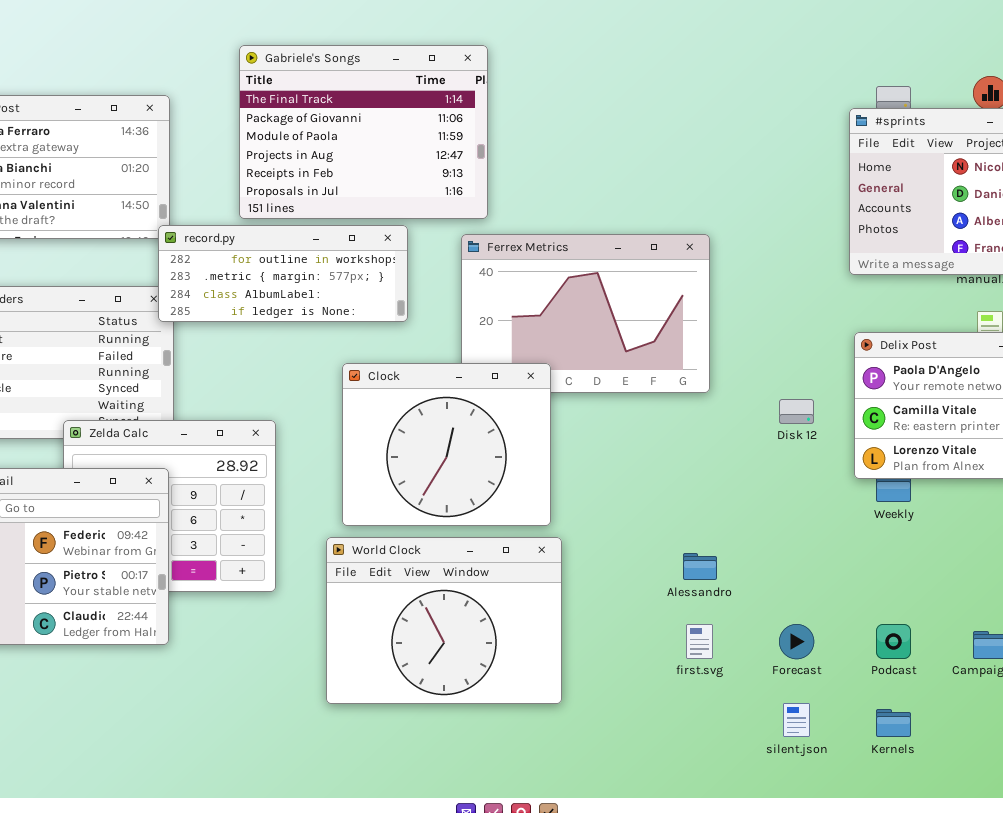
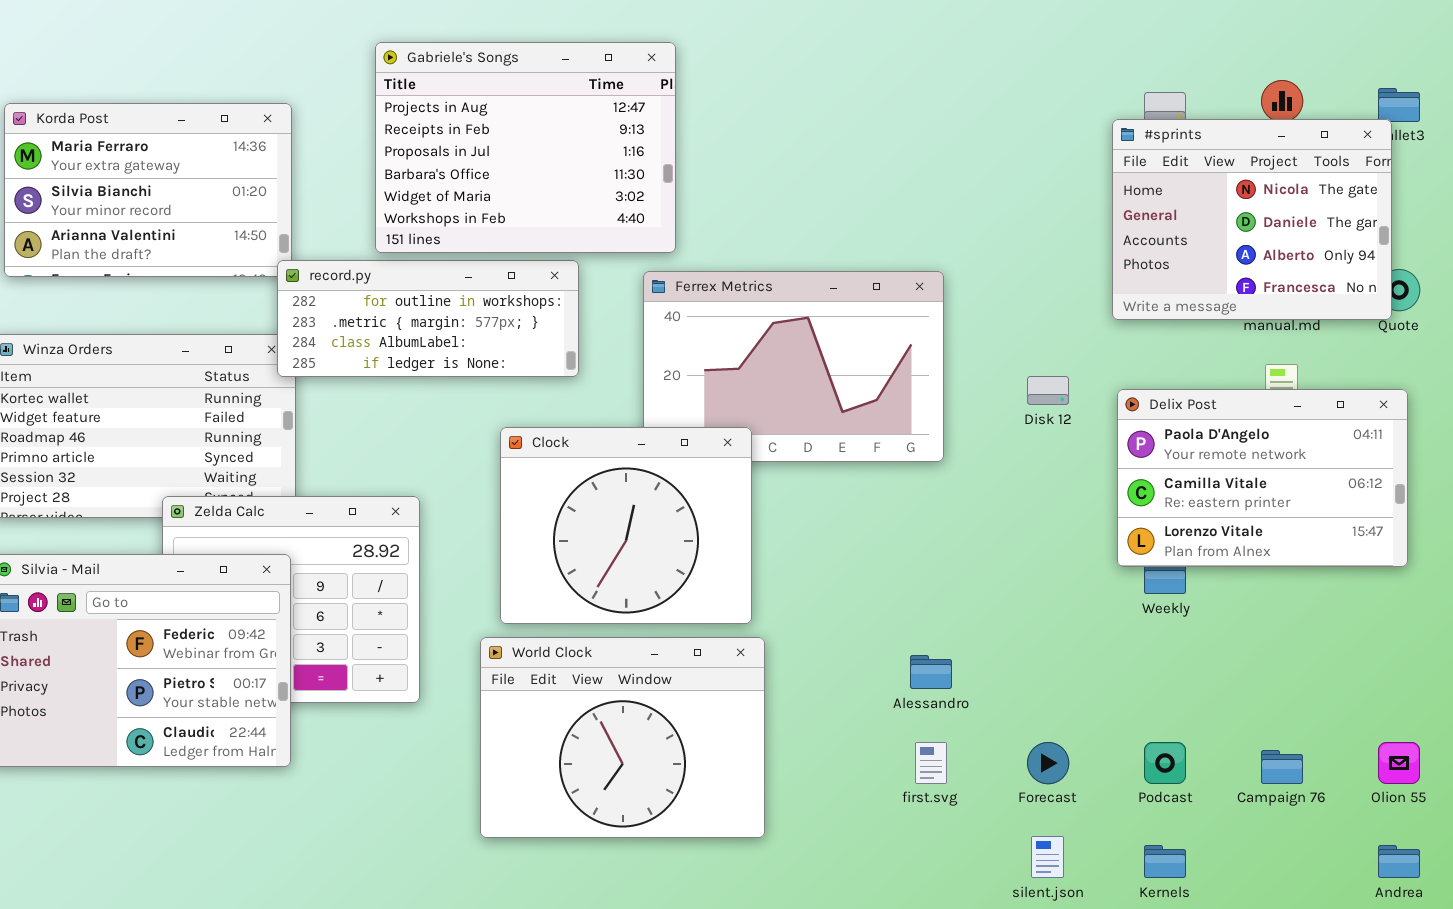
Gabriele's Songs: [239,45,488,219] -> [375,42,676,253], scrolled down 3 rows
Disk 12: [779,399,814,424] -> [1027,376,1069,405], moved

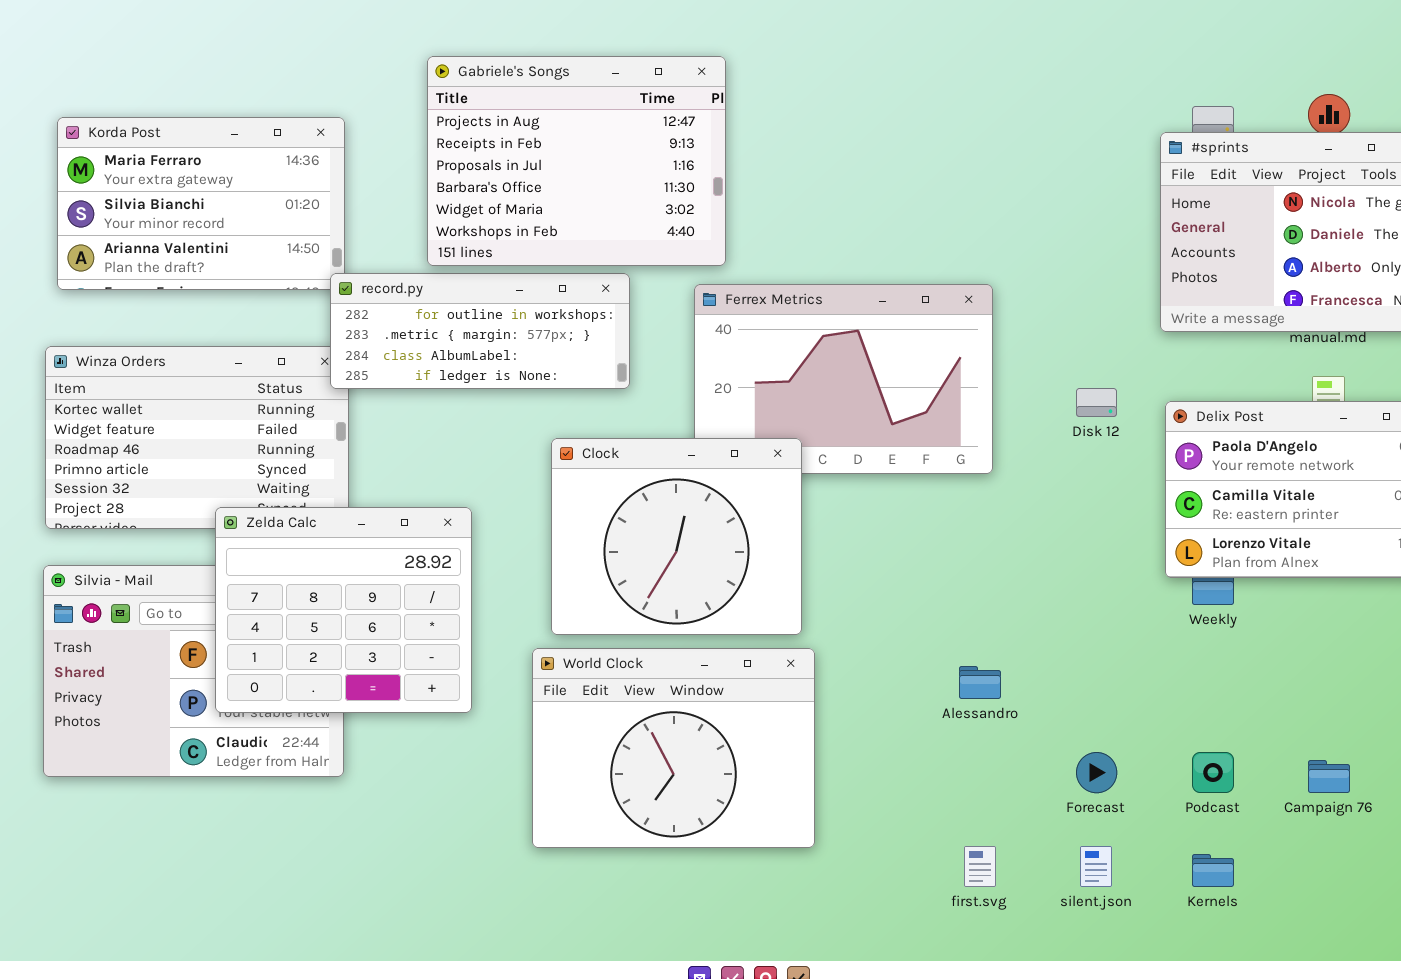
Zelda Calc: [162,496,420,703] -> [215,507,472,713], raised
first.svg: [915,742,947,784] -> [964,846,996,887], moved

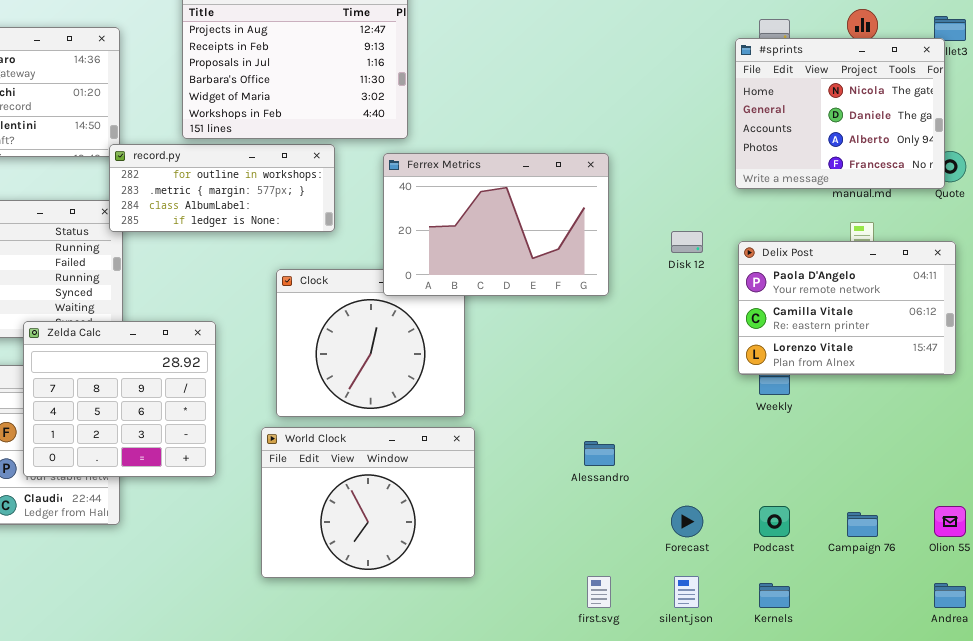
Ferrex Metrics: [694,284,993,474] -> [383,153,609,296], raised

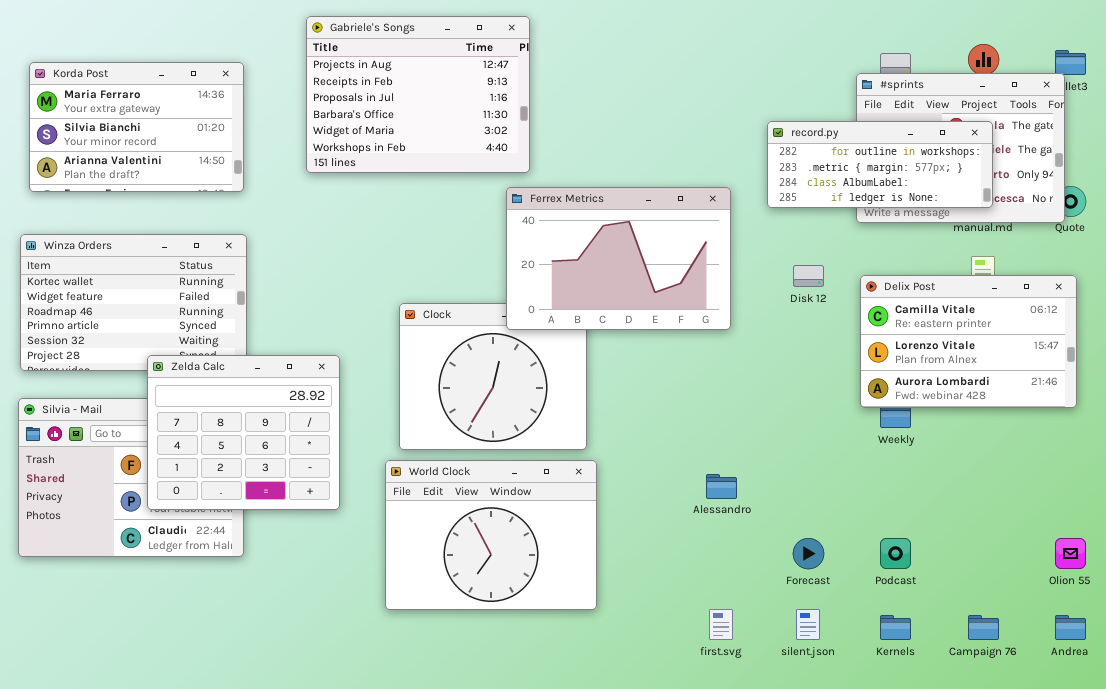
record.py: [109,144,335,232] -> [767,121,993,208], moved
Delix Post: [738,241,956,375] -> [860,275,1077,408], scrolled down 1 row
Campaign 76: [847,512,878,537] -> [968,615,999,640], moved

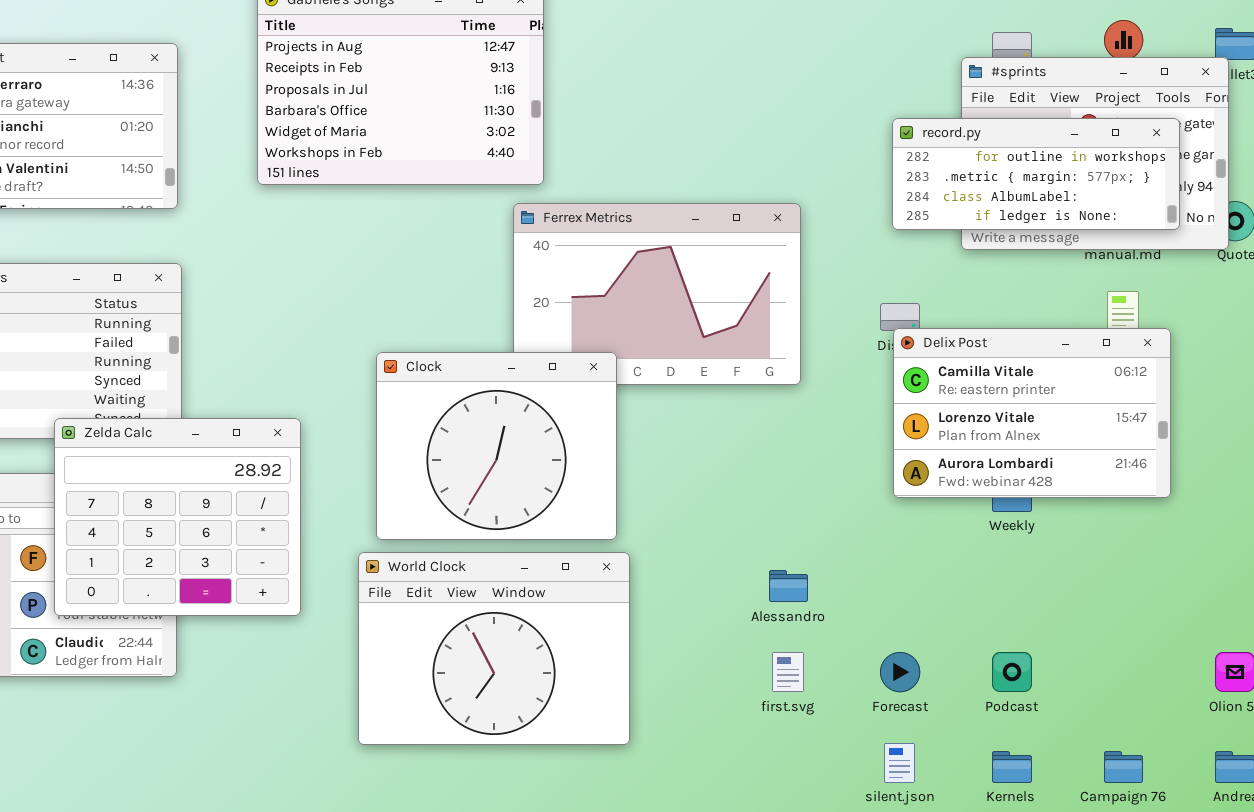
record.py: [767,121,993,208] -> [892,118,1180,230], moved
Delix Post: [860,275,1077,408] -> [893,328,1171,498], moved
Clock: [399,303,587,450] -> [376,352,617,540], raised
first.svg: [709,609,733,640] -> [772,652,804,692], moved

